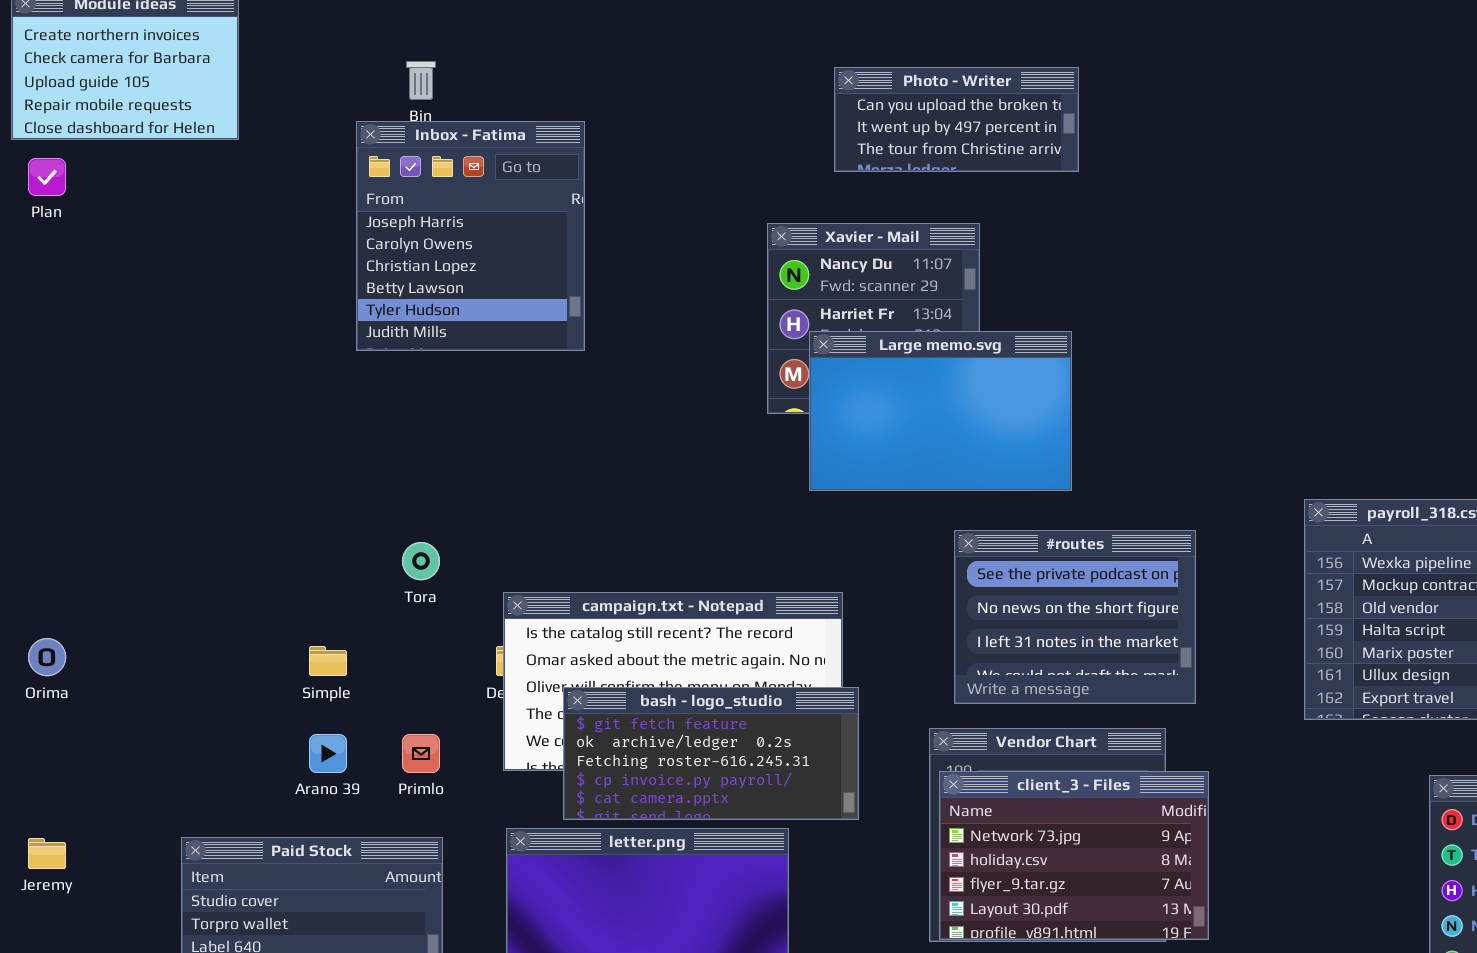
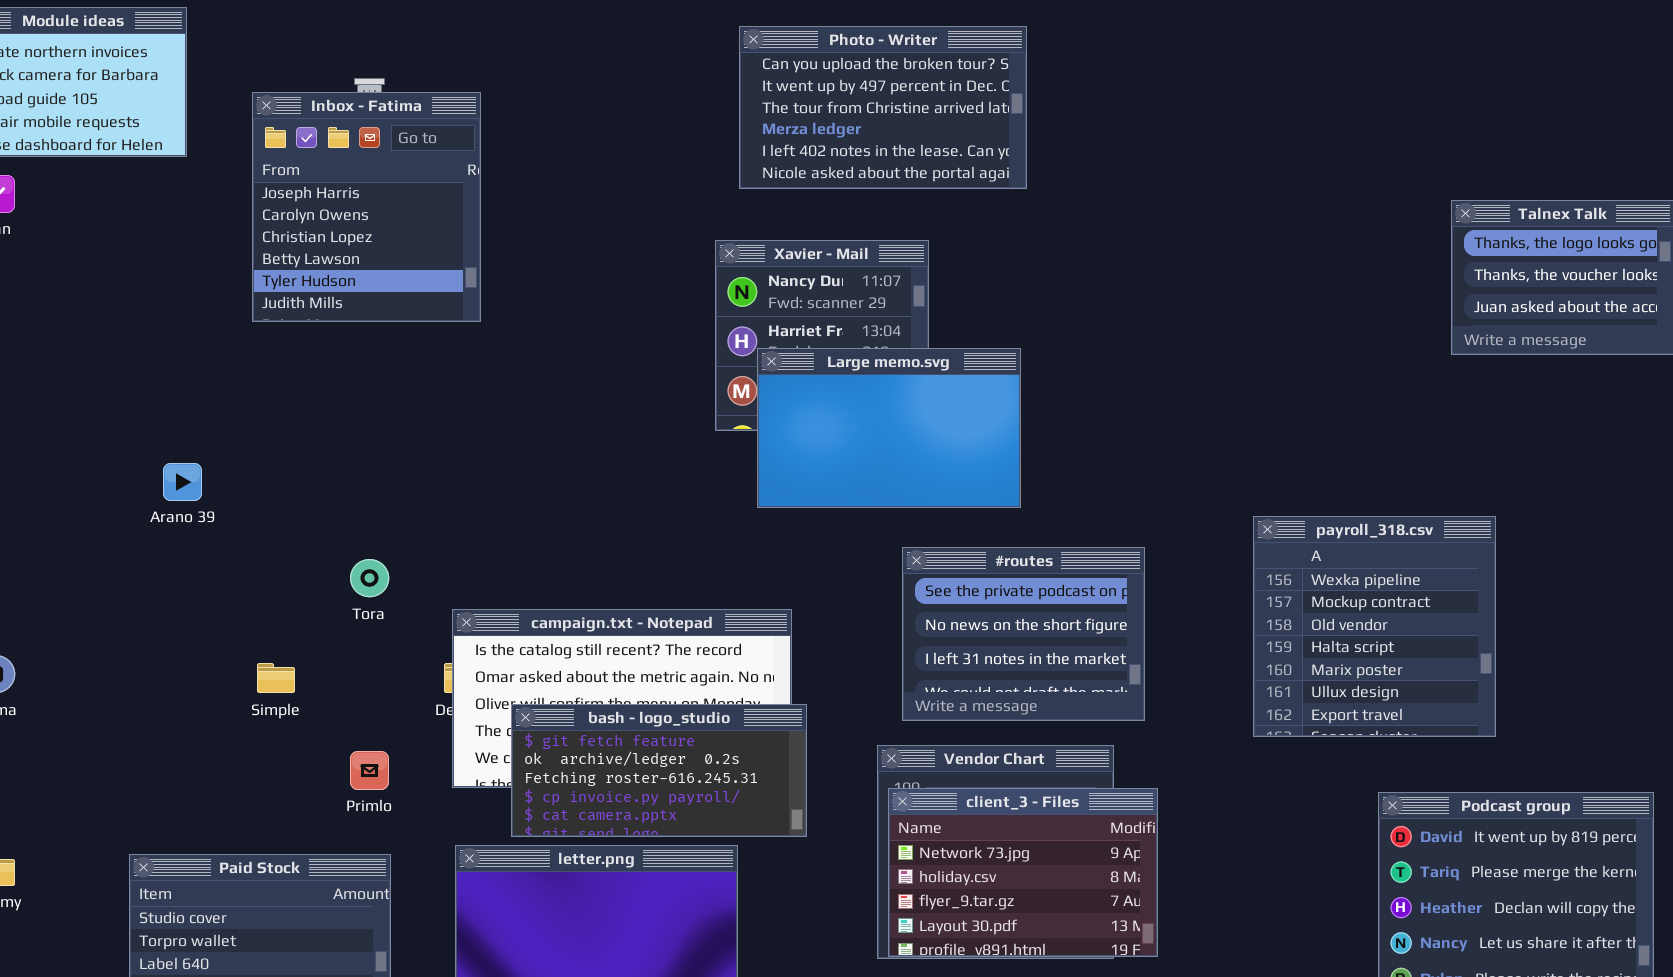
Photo - Writer: [834,67,1079,172] -> [739,26,1027,189], resized
Inbox - Fatima: [356,121,585,351] -> [252,92,481,322], moved
Arano 39: [309,734,347,773] -> [163,463,202,501], moved

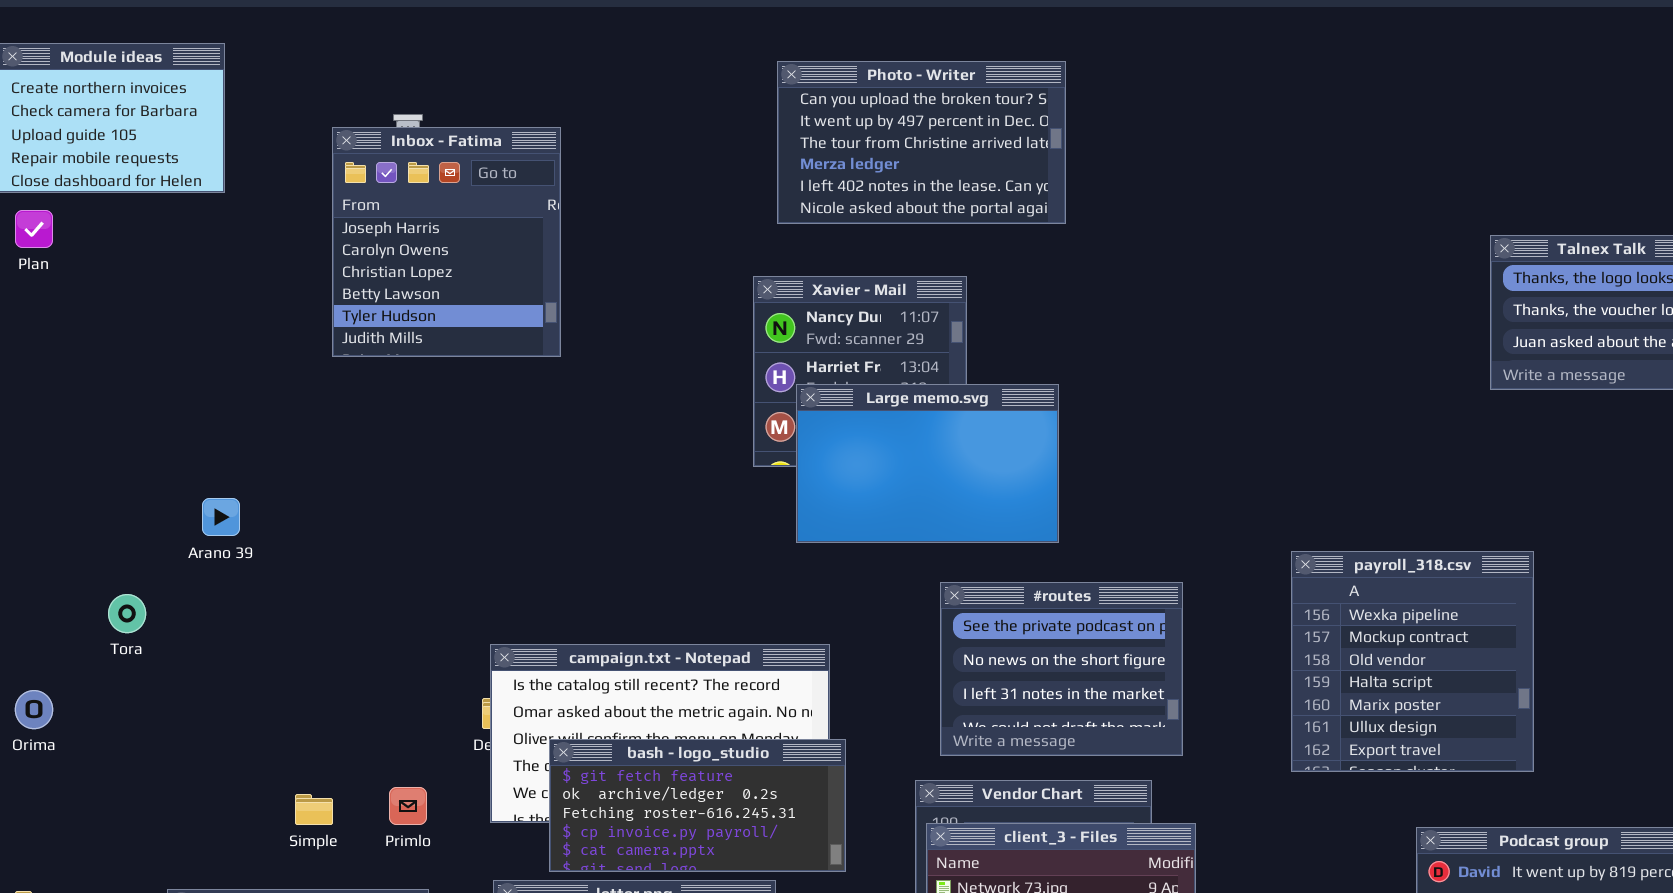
Inbox - Fatima: [252,92,481,322] -> [332,127,561,357], moved
Tora: [350,559,389,597] -> [108,594,146,633], moved
Simple: [257,663,295,693] -> [295,794,333,825], moved

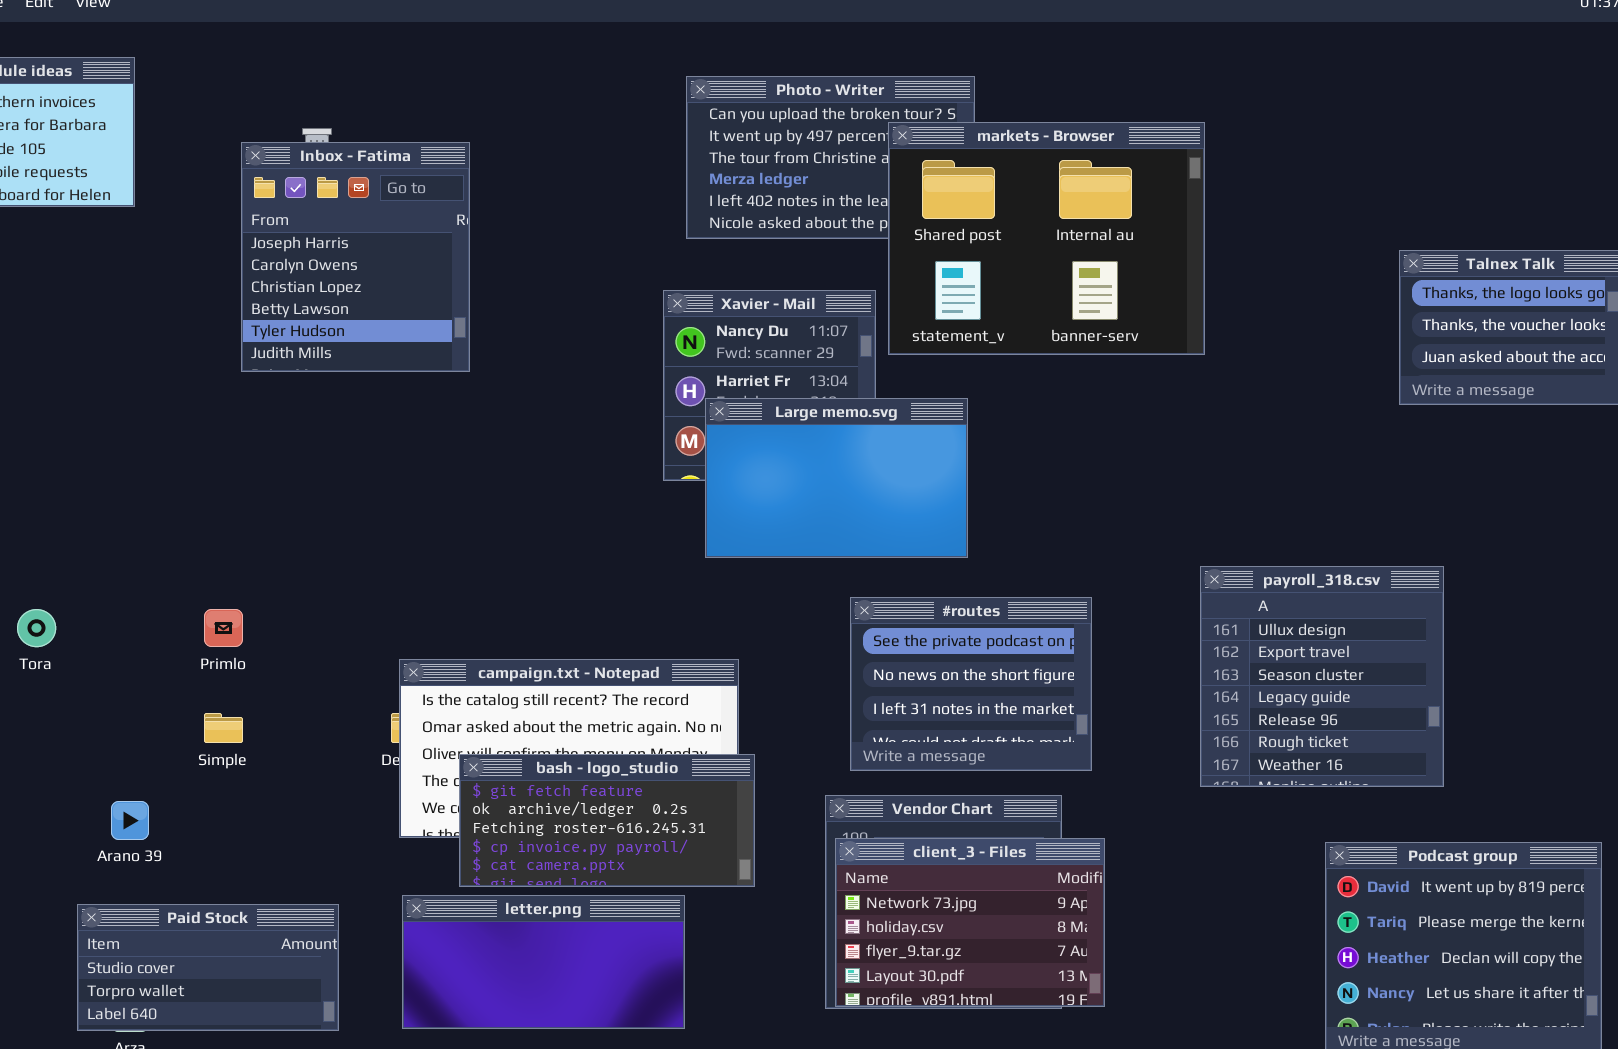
markets - Browser: none -> [888,122,1205,355], opened
Arano 39: [202,498,240,536] -> [111,801,149,840], moved
payroll_318.csv: [1291,551,1534,772] -> [1200,566,1444,787], scrolled down 5 rows
Primlo: [389,787,427,825] -> [204,609,243,647], moved
Simple: [295,794,333,825] -> [204,713,243,743], moved

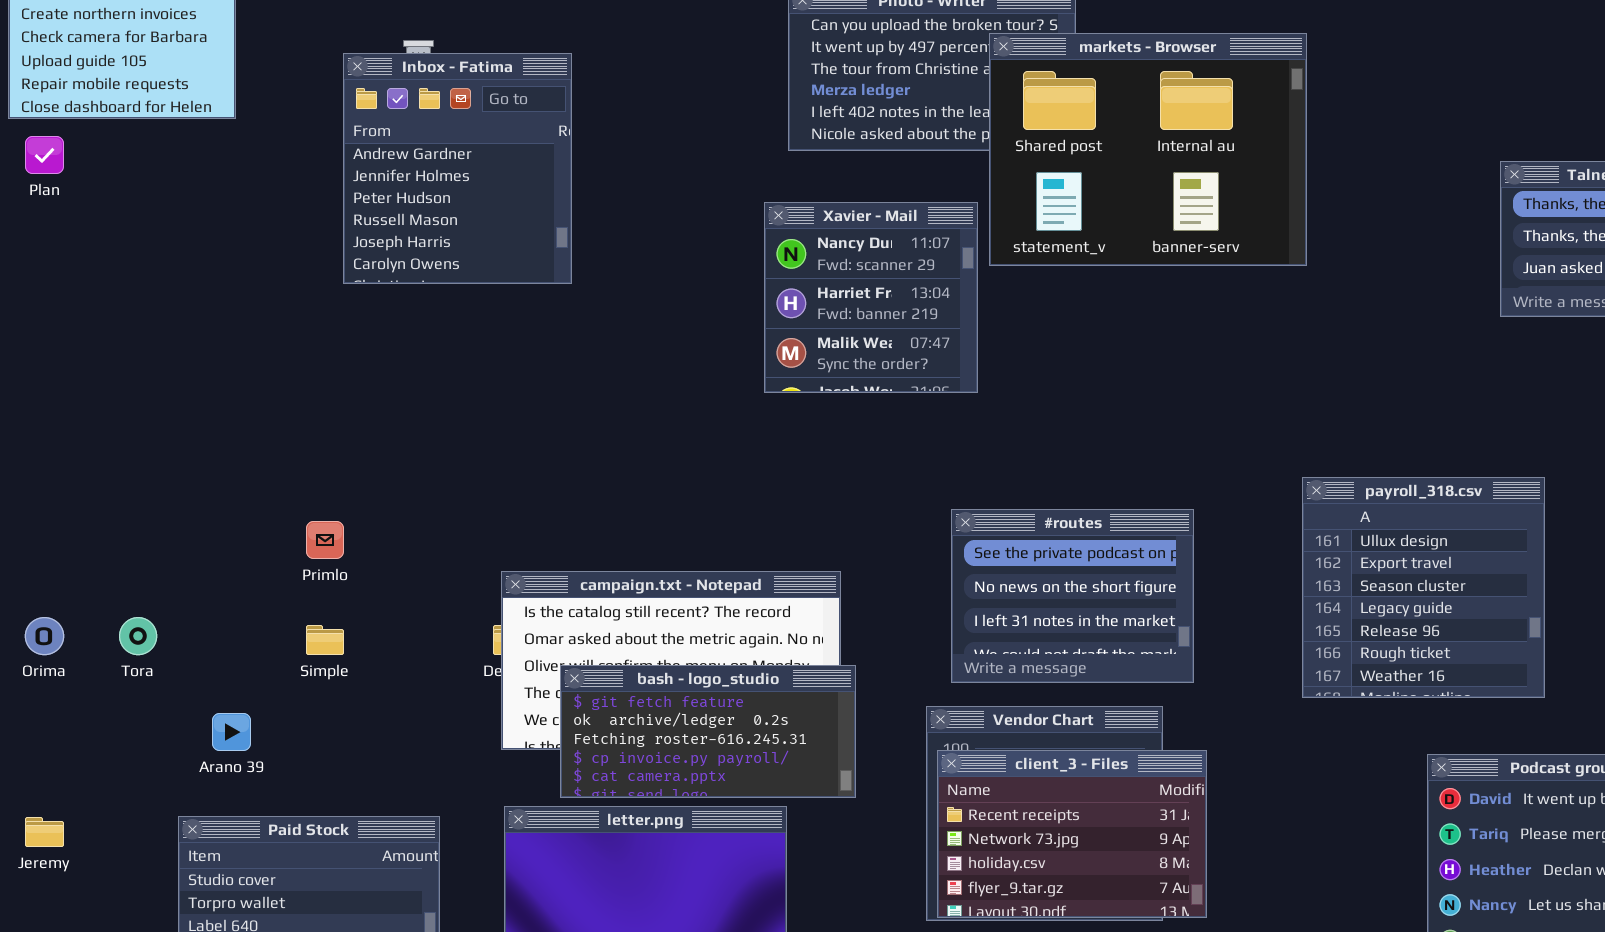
Inbox - Fatima: [241,142,470,372] -> [343,53,572,284], scrolled up 4 rows
Large memo.svg: [705,398,968,558] -> none, closed
Tora: [17,609,56,647] -> [119,617,157,655], moved
client_3 - Files: [835,838,1105,1007] -> [937,750,1207,918], scrolled up 1 row

